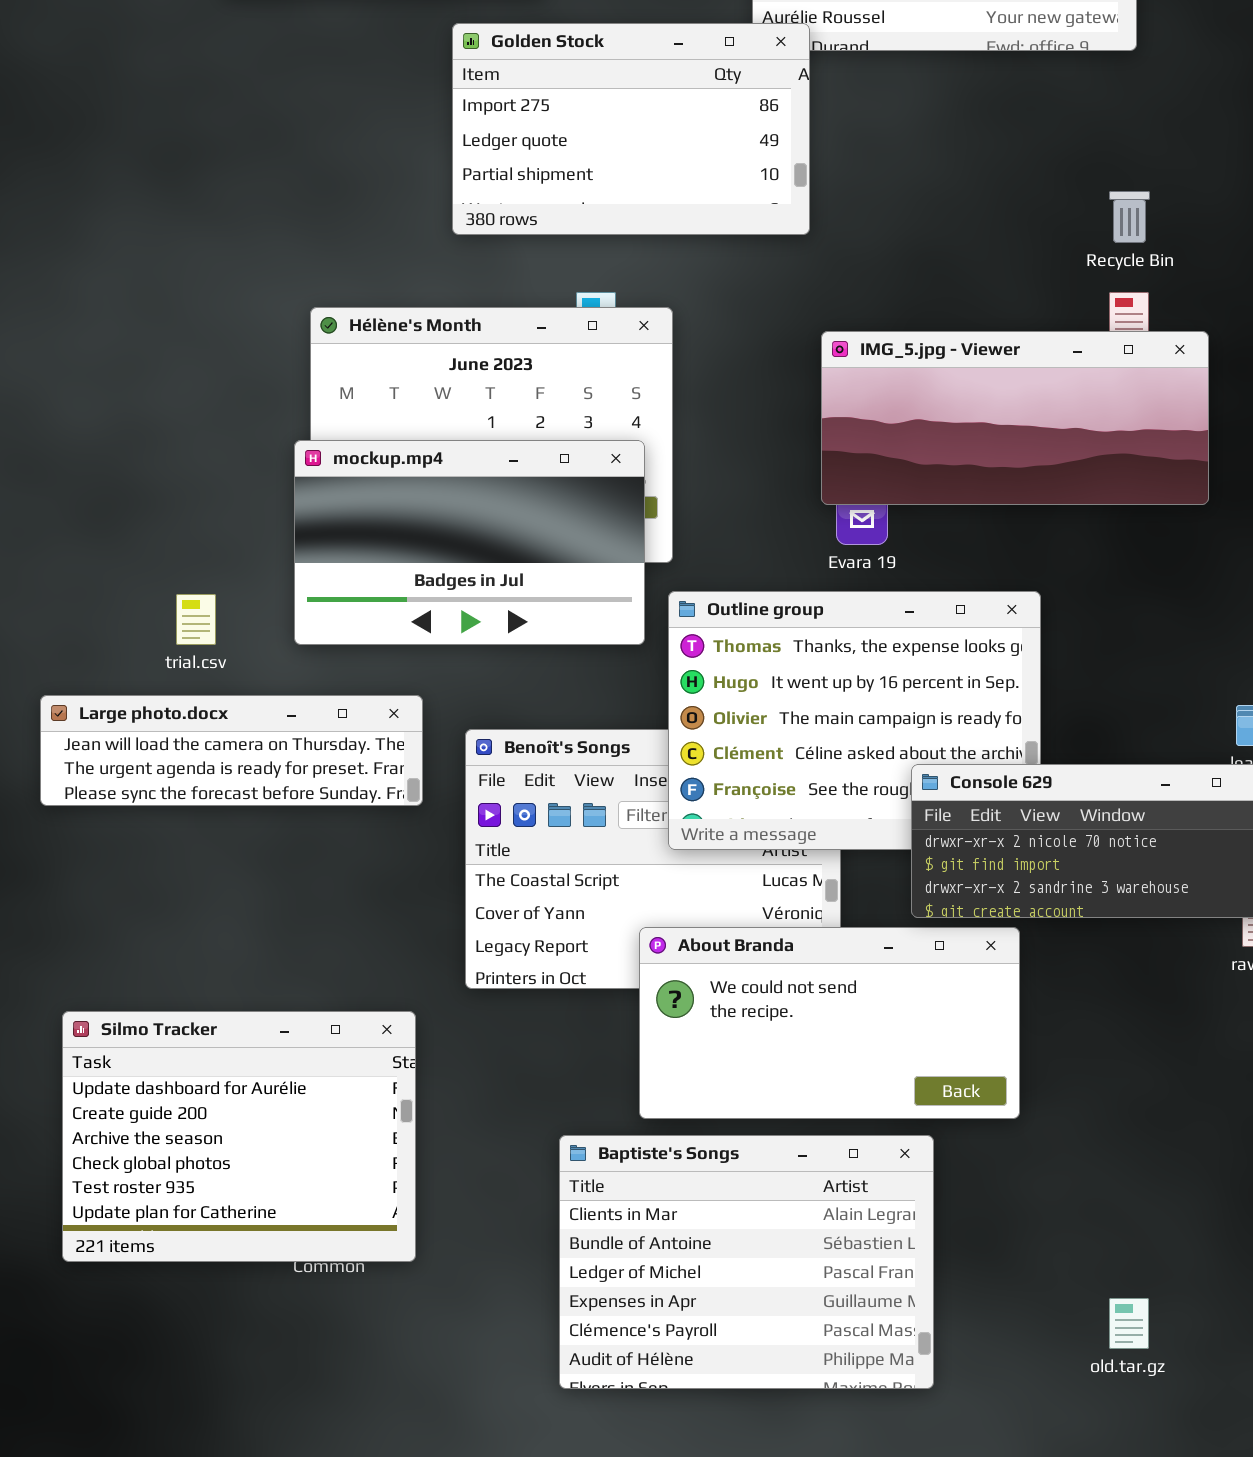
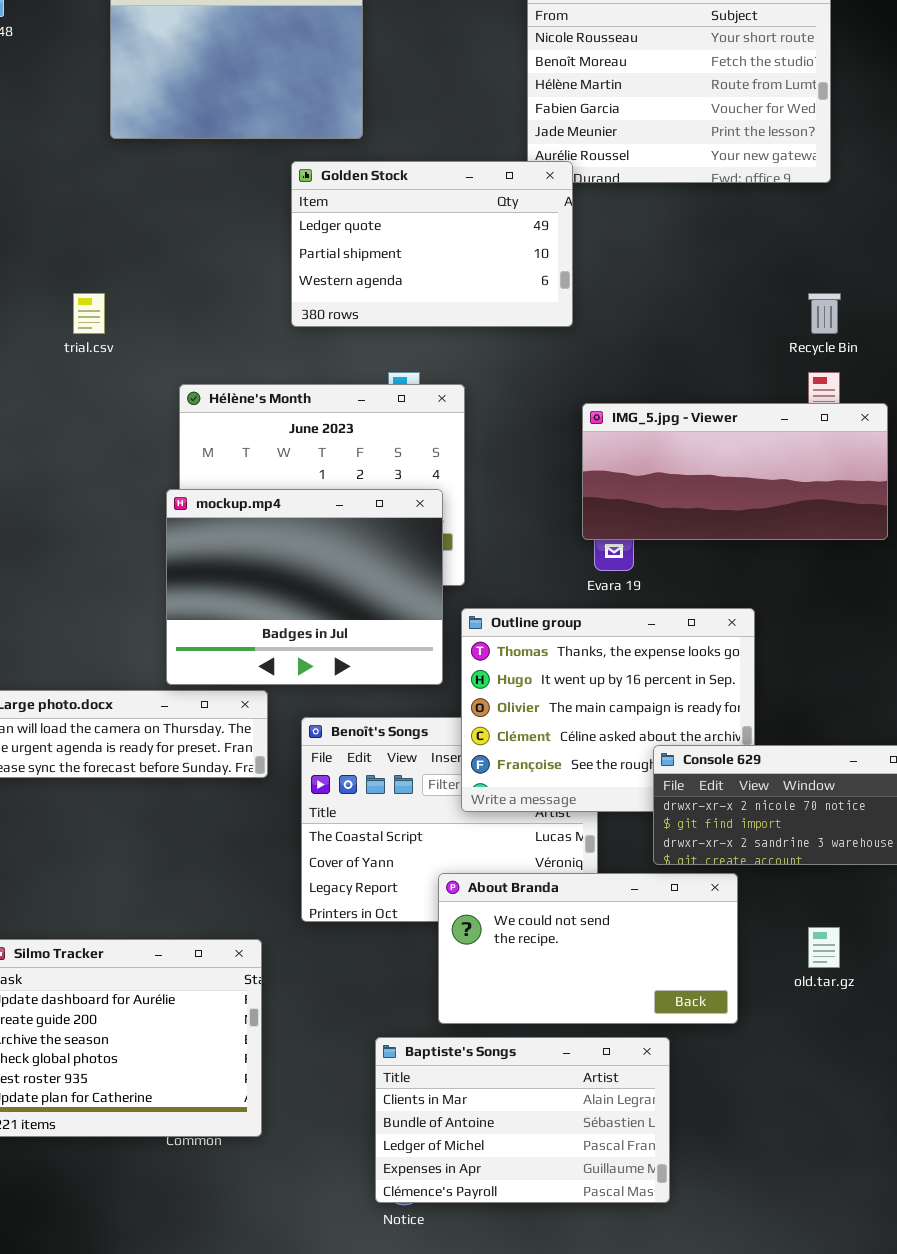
Golden Stock: [452,23,810,235] -> [291,161,573,327], scrolled down 1 row
mockup.mp4: [294,440,645,645] -> [166,489,443,685], resized
trial.csv: [176,594,216,645] -> [73,293,105,334], moved
Baptiste's Songs: [559,1135,934,1389] -> [375,1037,670,1203], resized
old.tar.gz: [1109,1298,1149,1349] -> [808,927,840,968], moved

